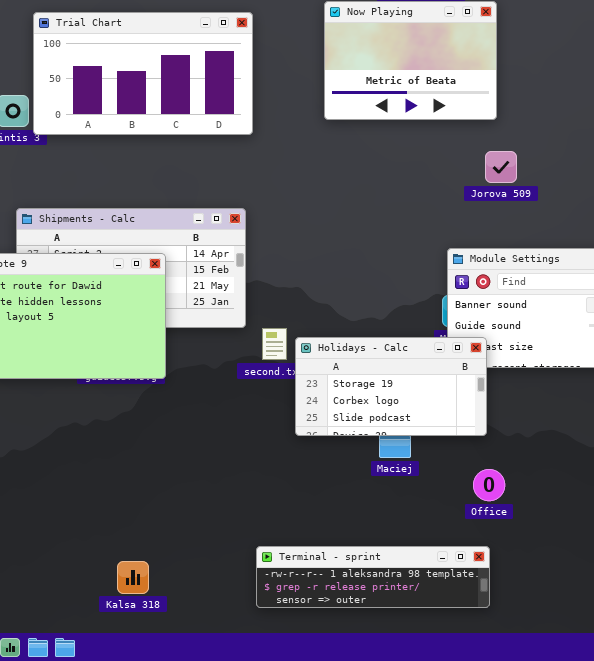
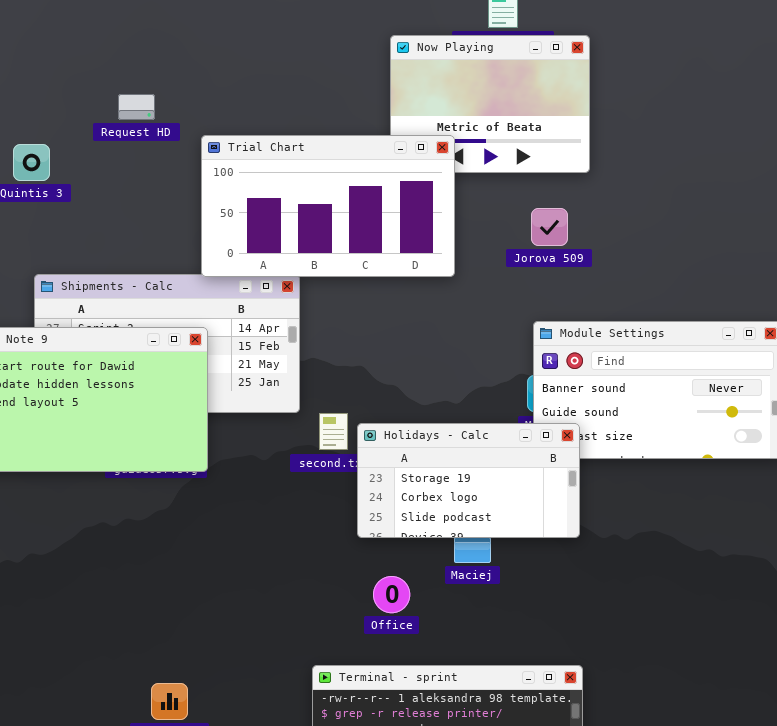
Trial Chart: [33,12,253,135] -> [201,135,455,277], moved
Jorova 509: [485,151,517,183] -> [531,208,568,246], moved
Office: [473,469,505,501] -> [373,576,410,613], moved

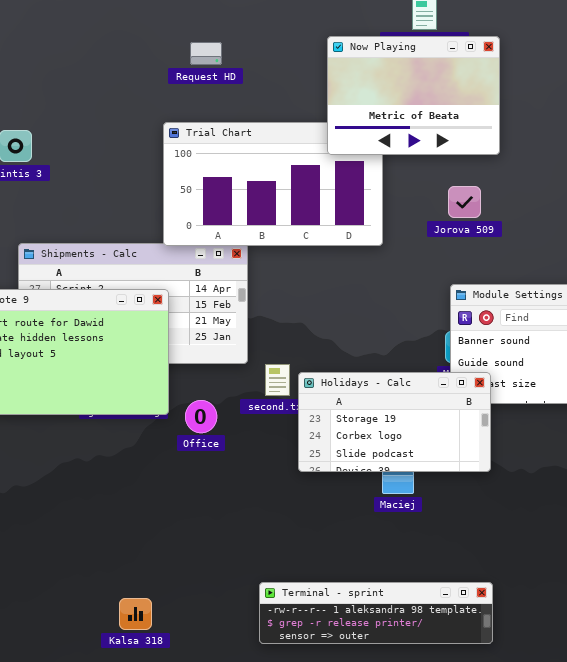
Now Playing: [390,35,590,173] -> [327,36,500,155], raised
Request HD: [118,94,155,120] -> [190,42,222,65], moved
Office: [373,576,410,613] -> [185,400,217,433], moved

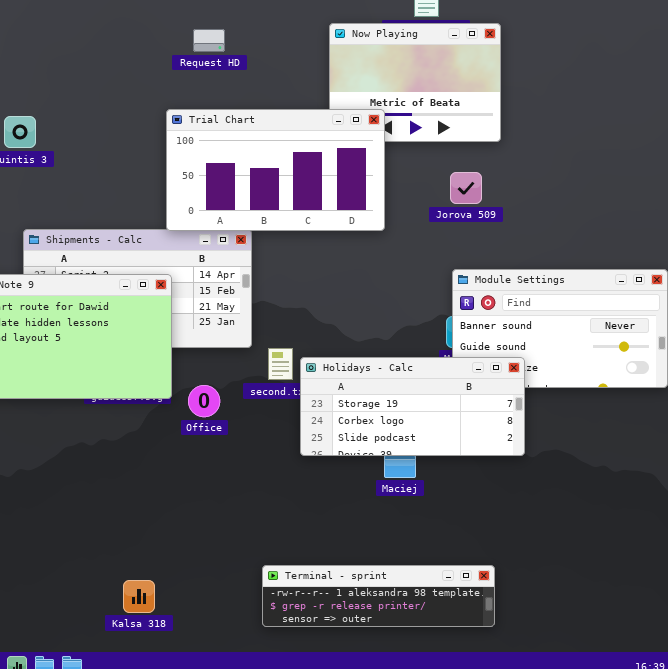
Trial Chart: [163,122,383,246] -> [166,109,385,231], raised
Holidays - Calc: [298,372,491,472] -> [300,357,525,456], resized

